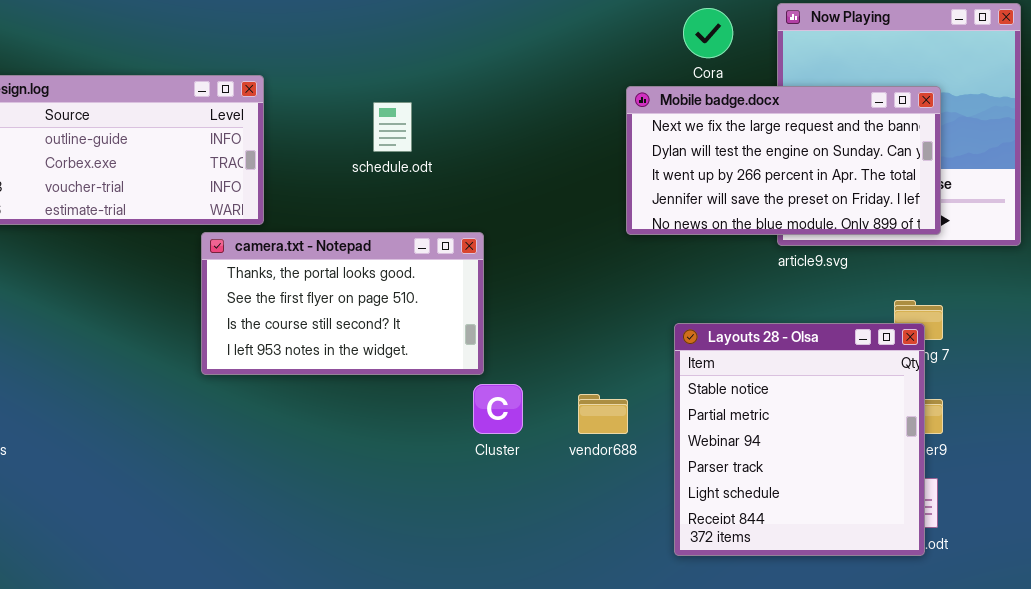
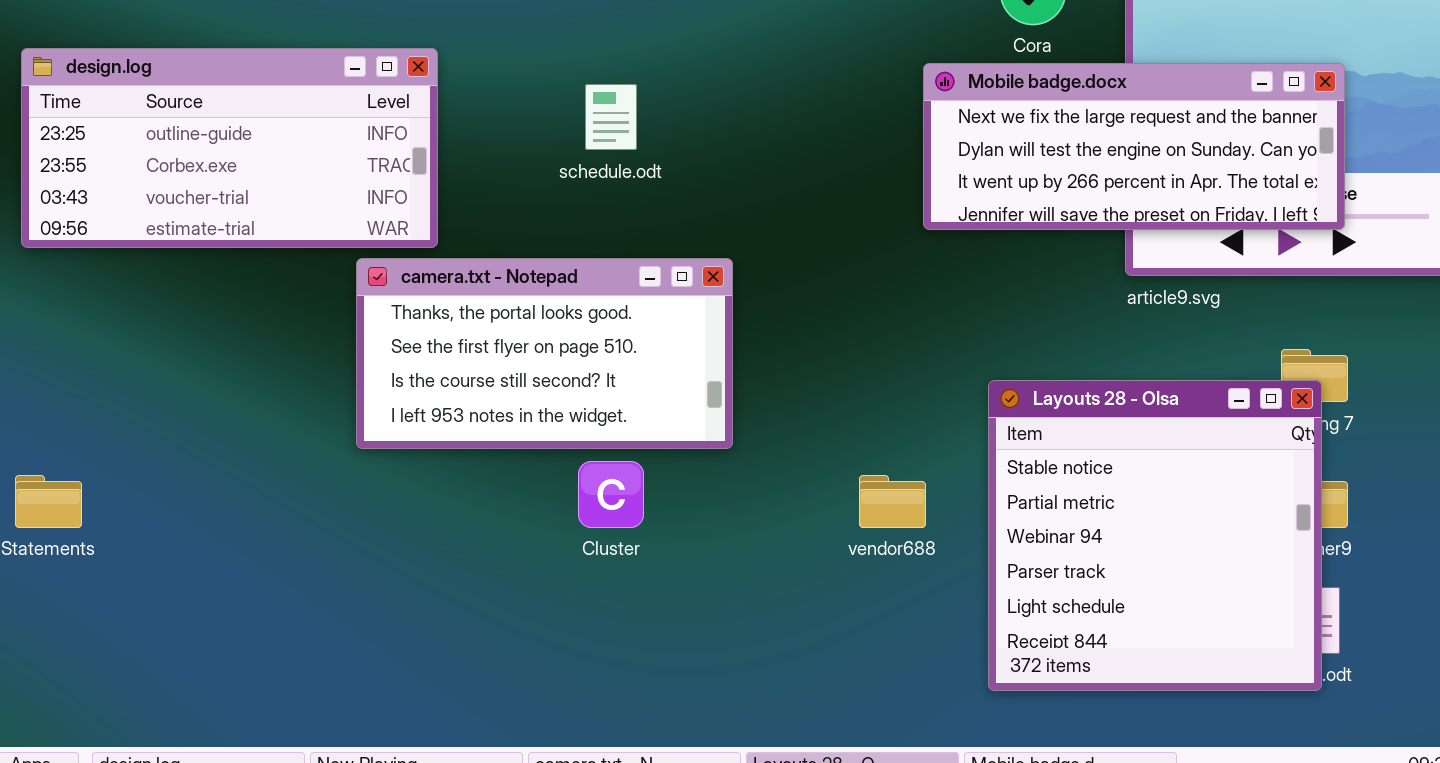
Mobile badge.docx: [626,86,941,235] -> [923,63,1345,230], resized
Cluster: [473,384,523,434] -> [578,461,644,528], moved

